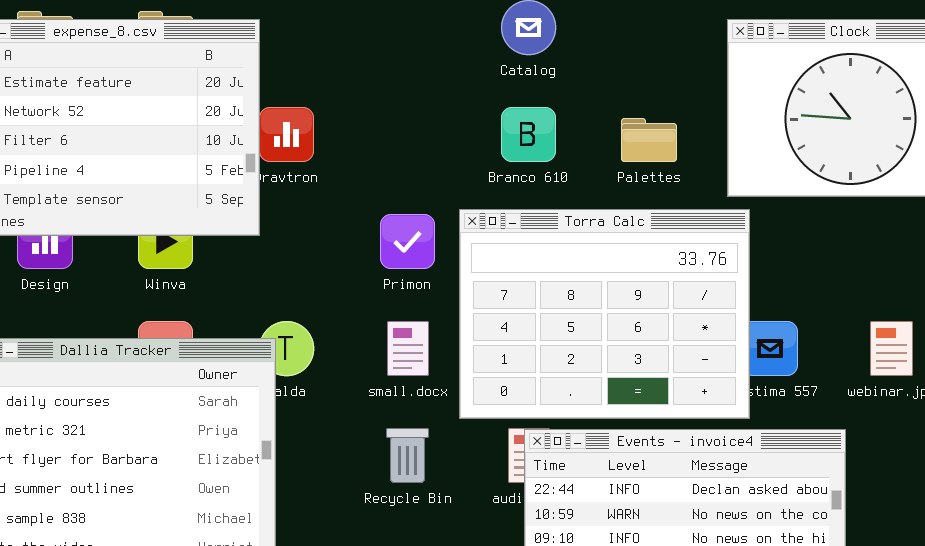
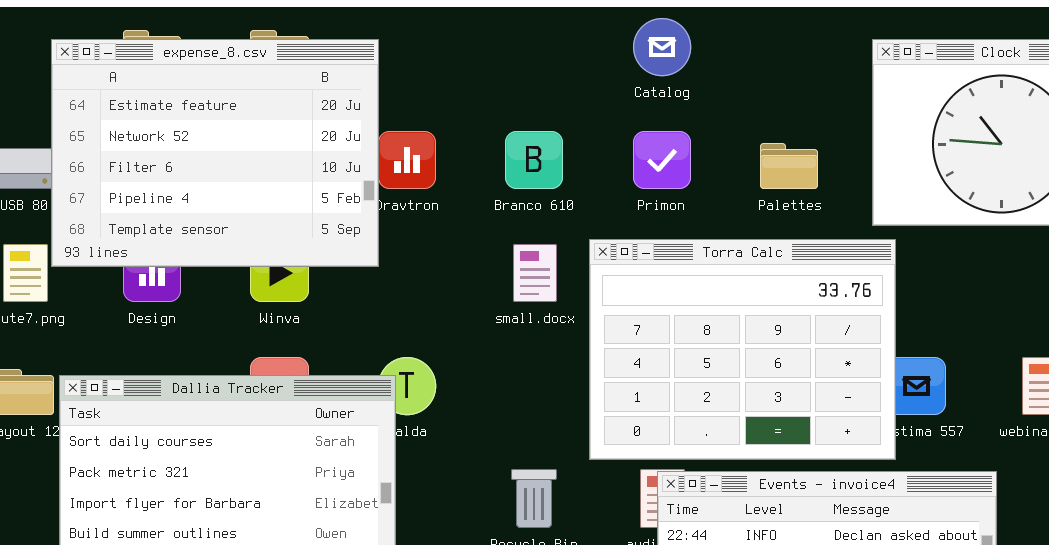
Branco 610: [501,107,556,162] -> [505,131,563,189], moved
Primon: [380,214,435,269] -> [633,131,691,189], moved
small.docx: [387,321,429,376] -> [513,244,557,302], moved

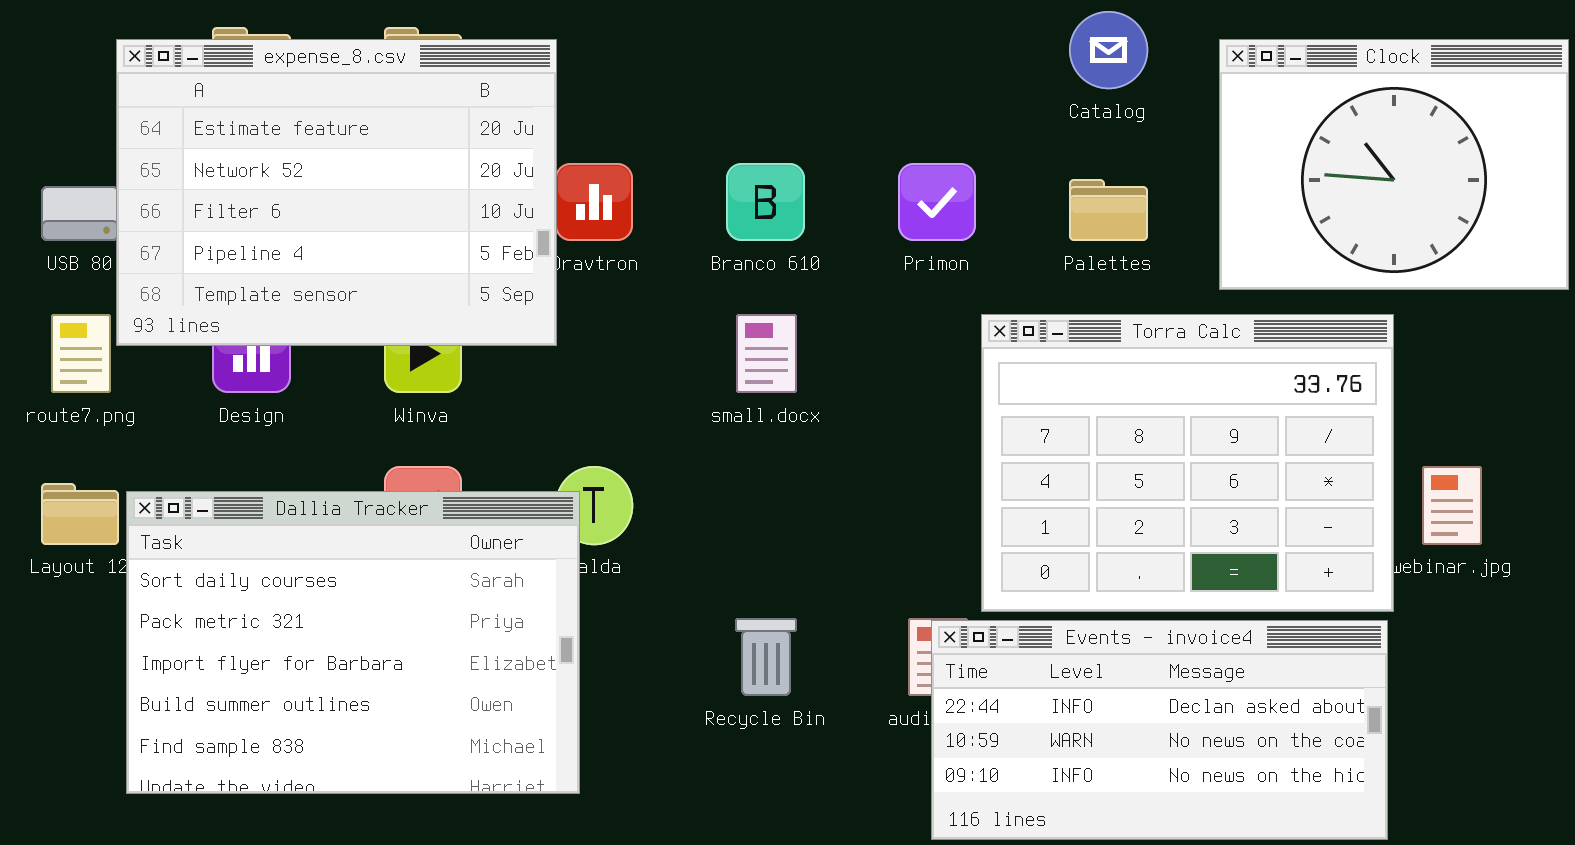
Catalog: [633,18,691,76] -> [1069,11,1148,89], moved
Torra Calc: [589,239,896,460] -> [981,314,1394,612], moved

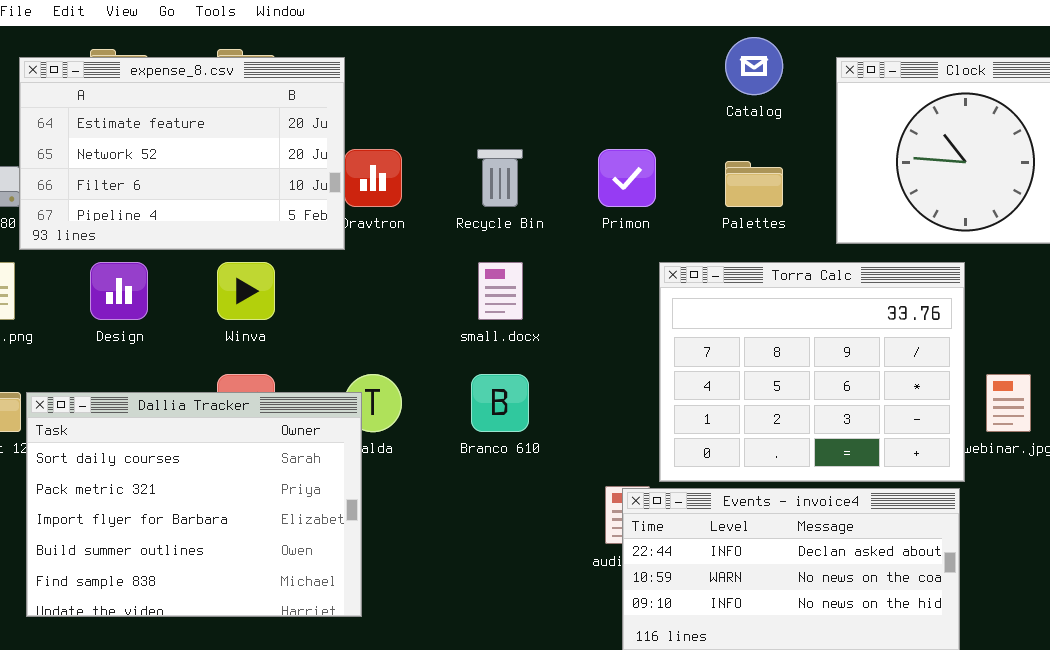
expense_8.csv: [116,39,557,346] -> [19,57,345,250], resized
Branco 610: [726,163,805,241] -> [471,374,529,432], moved
Recycle Bin: [735,618,797,696] -> [477,149,523,207], moved

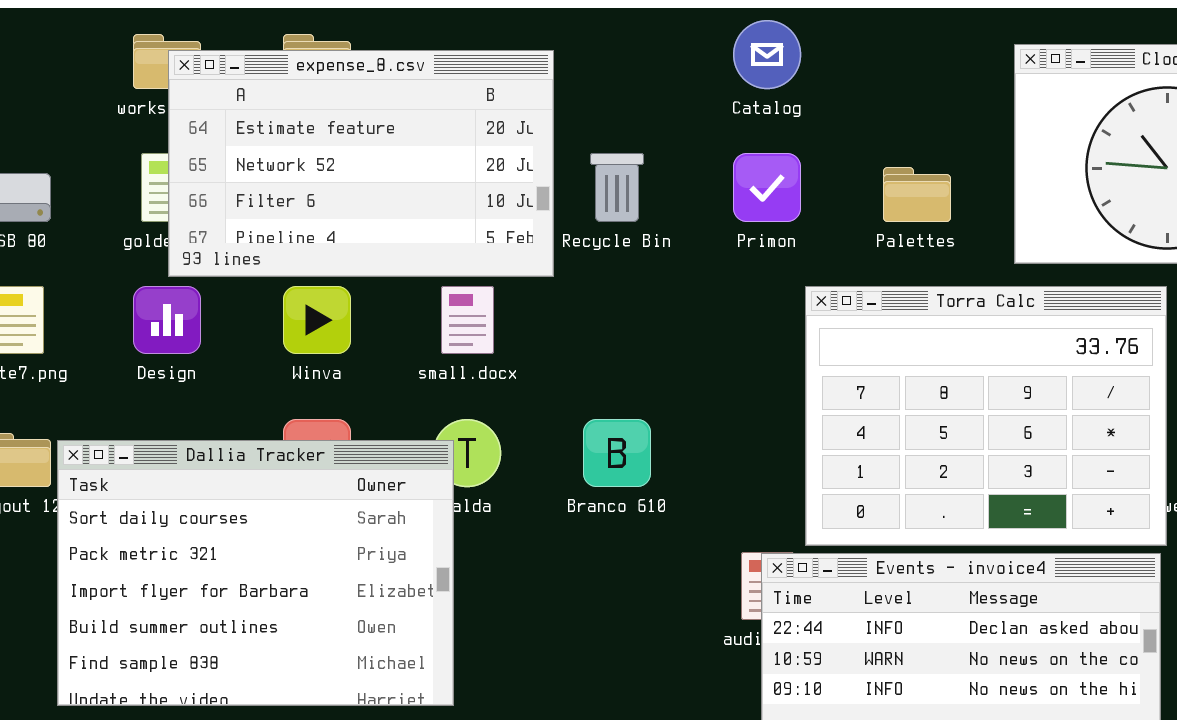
Catalog: [725,37,783,95] -> [733,20,801,89], moved
expense_8.csv: [19,57,345,250] -> [168,50,554,277], moved
small.docx: [478,262,523,320] -> [441,286,494,354], moved

